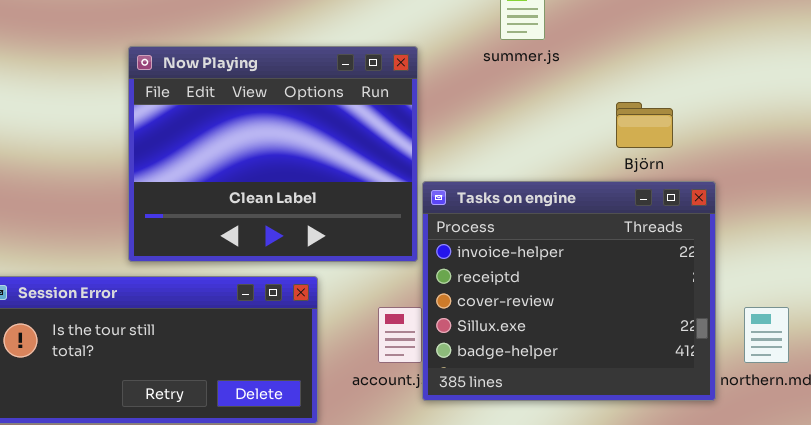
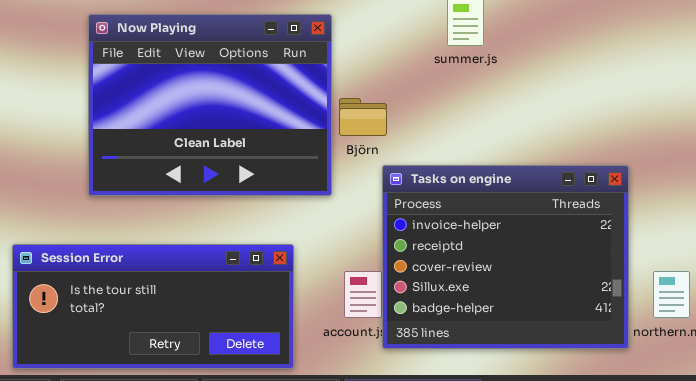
Now Playing: [128,46,418,262] -> [88,14,332,196], moved
Björn: [616,102,673,148] -> [339,98,387,136], moved

